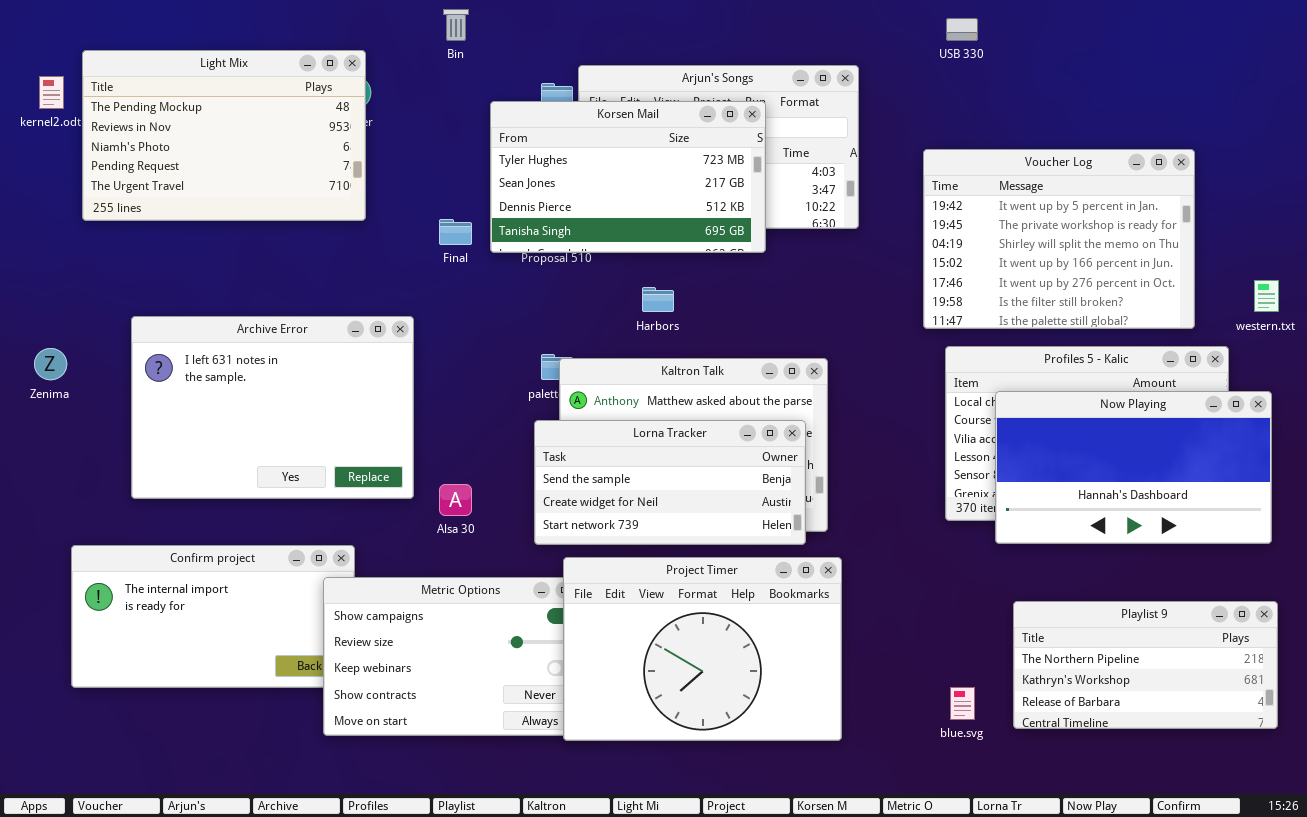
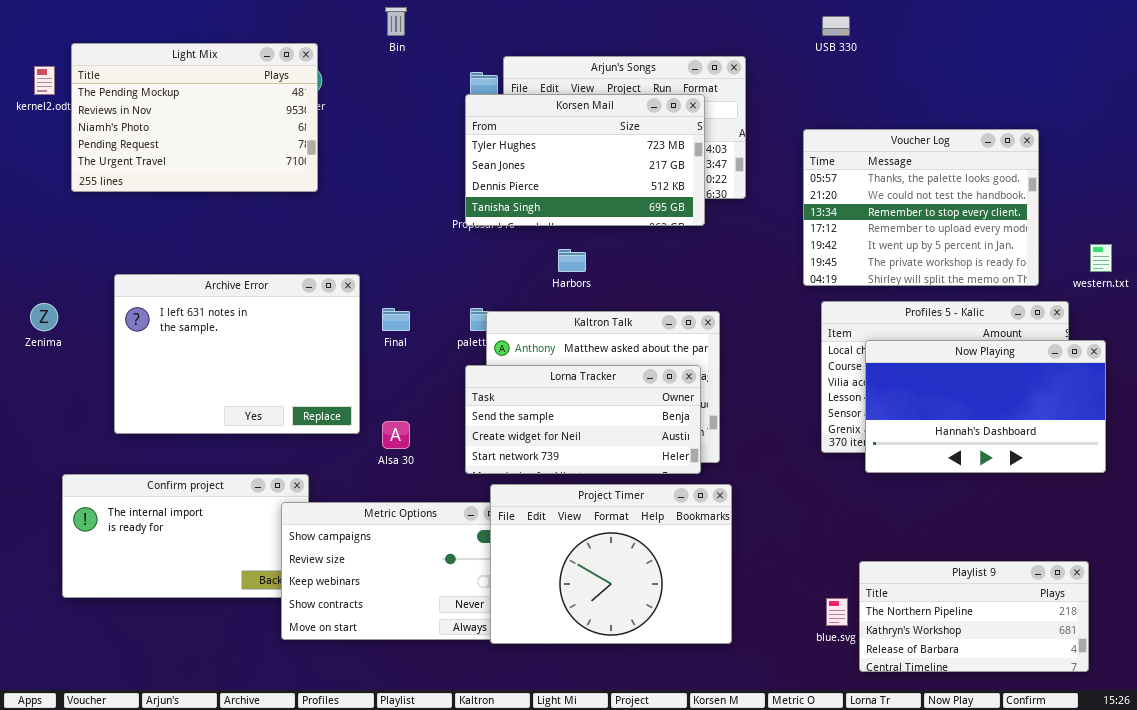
Korsen Mail: [490,101,766,253] -> [465,94,705,226], moved
Voucher Log: [923,149,1195,329] -> [803,129,1039,286], scrolled up 4 rows
Final: [439,219,472,245] -> [382,308,410,331], moved
Playlist 9: [1013,601,1278,729] -> [859,561,1089,672], moved

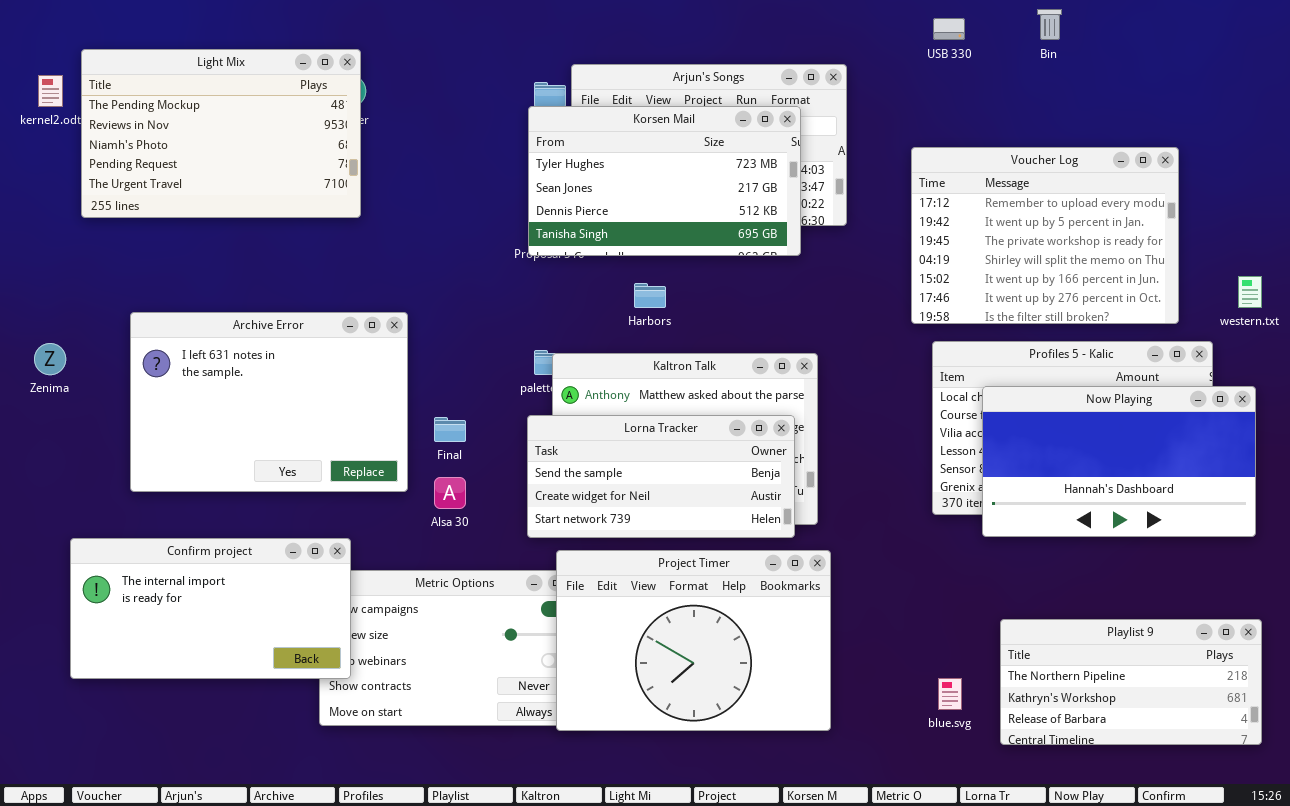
Bin: [385,7,407,36] -> [1037,9,1062,40], moved
Voucher Log: [803,129,1039,286] -> [911,147,1179,324], scrolled down 3 rows
Final: [382,308,410,331] -> [434,417,466,442], moved
Confirm project: [62,474,309,598] -> [70,538,351,679], raised
Playlist 9: [859,561,1089,672] -> [1000,619,1262,745], moved

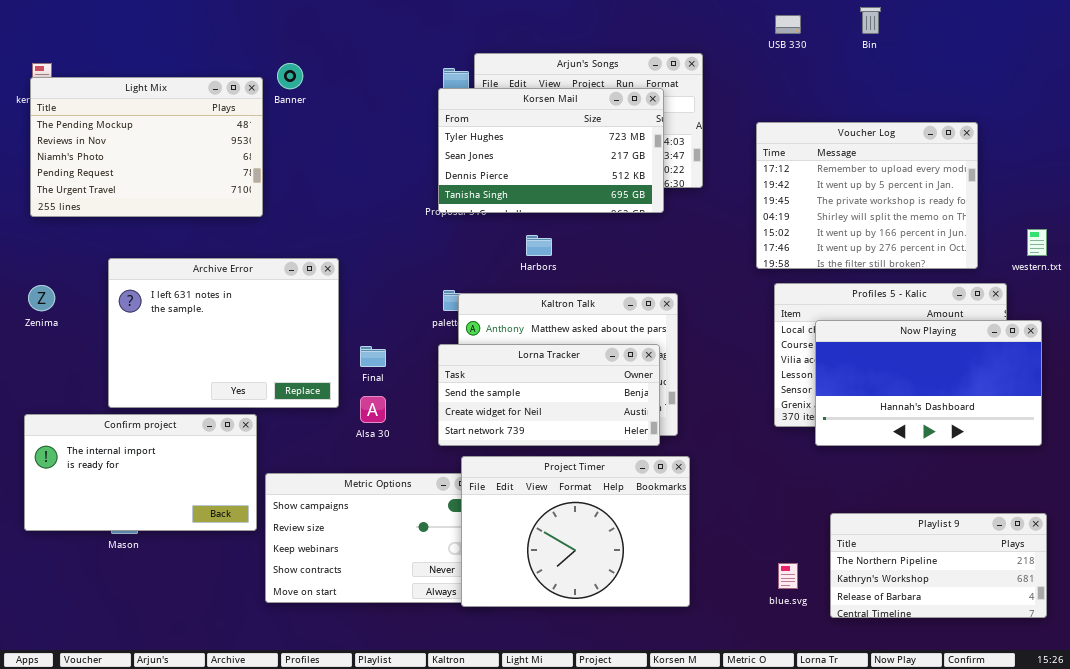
Light Mix: [81,49,361,218] -> [30,77,263,217], moved
Confirm project: [70,538,351,679] -> [24,414,257,531], moved

